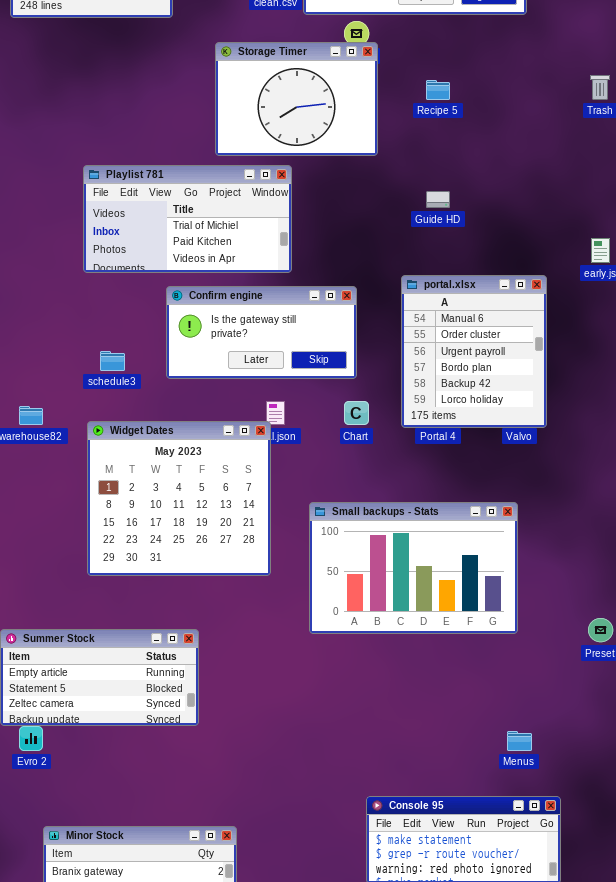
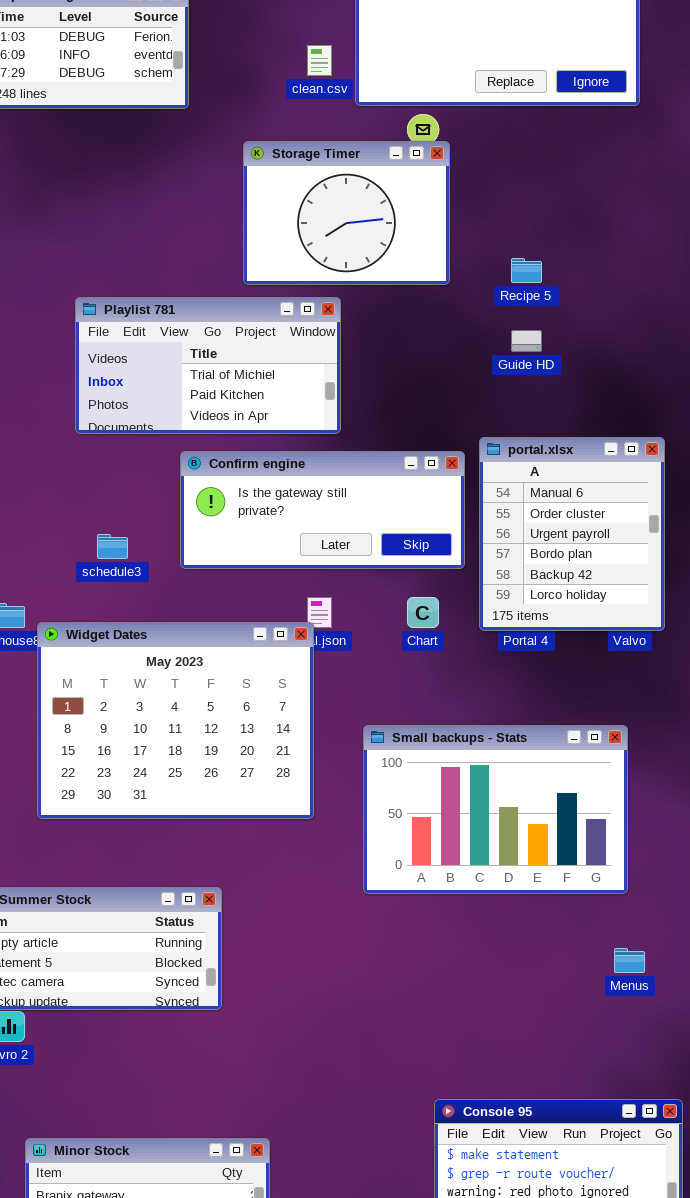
Recipe 5: [426,80,450,100] -> [511,258,542,283], moved
Confirm engine: [166,286,357,379] -> [180,451,465,569], resized
Widget Dates: [87,421,271,576] -> [37,622,314,819], resized
Menus: [507,731,532,751] -> [614,948,645,973], moved

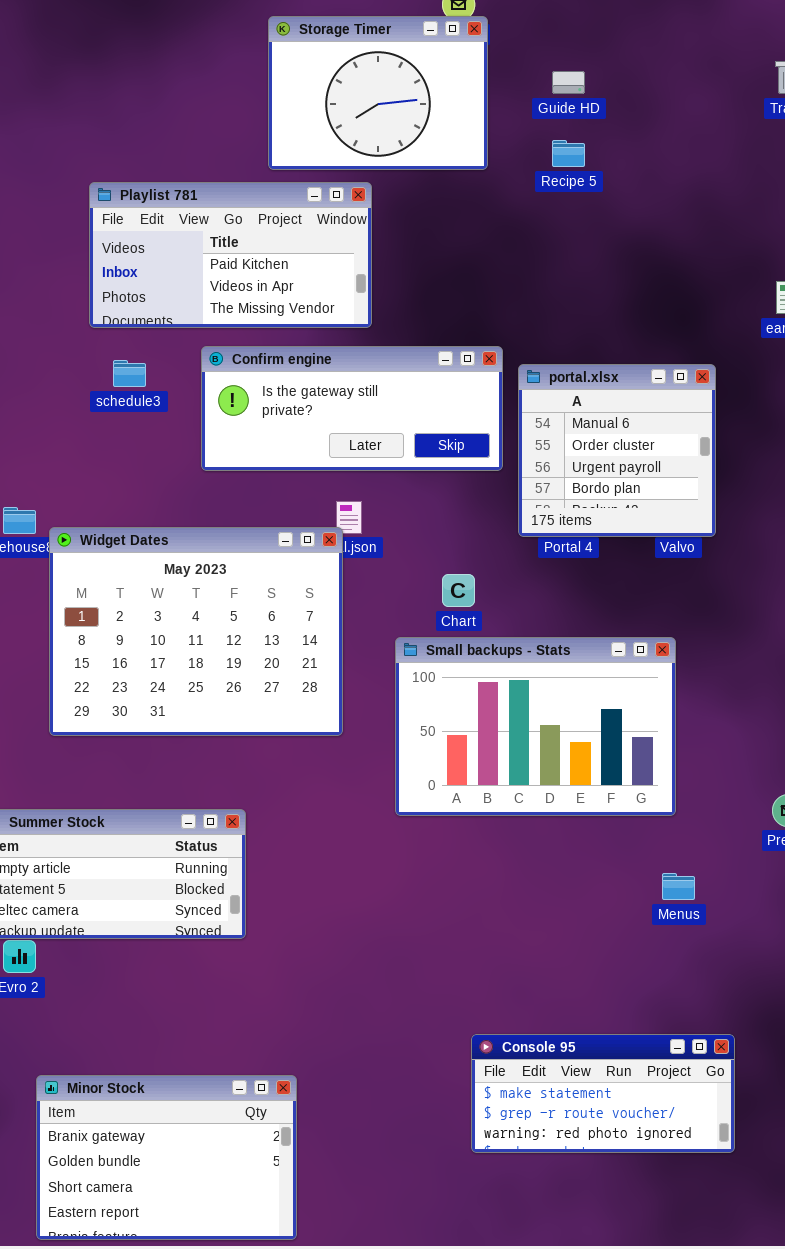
Playlist 781: [75,297,341,434] -> [89,182,372,328], scrolled down 1 row
Guide HD: [511,330,542,352] -> [552,71,585,94], moved
portal.xlsx: [479,437,665,631] -> [518,364,716,537], resized
schedule3: [97,534,128,559] -> [113,360,146,387], moved
Chart: [407,597,439,628] -> [442,574,475,607], moved

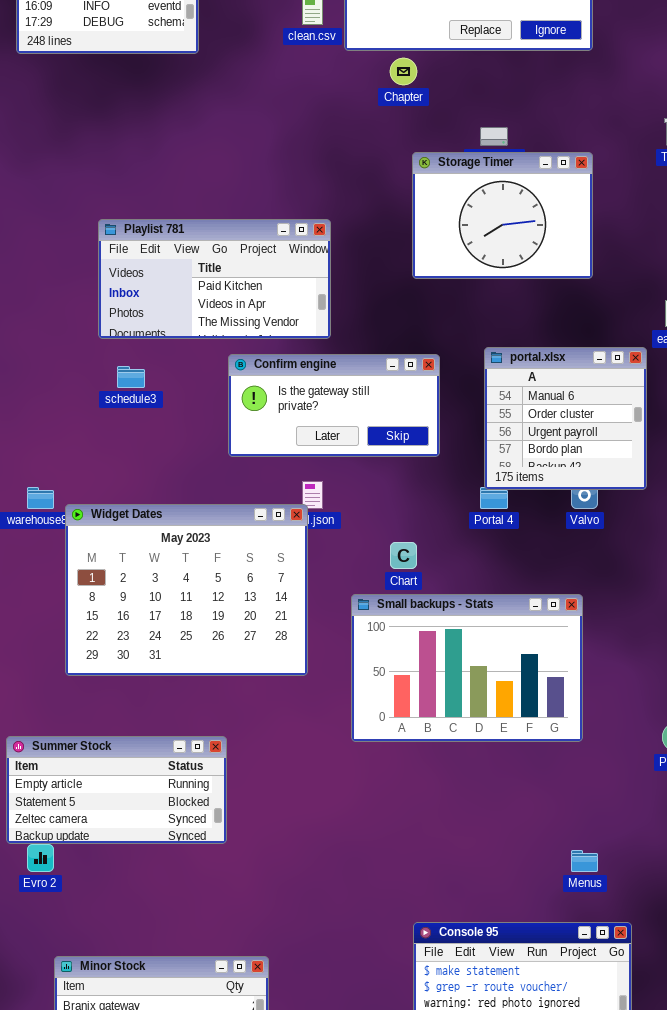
Storage Timer: [268,16,488,170] -> [412,152,593,279], moved
Confirm engine: [201,346,503,471] -> [228,354,440,457], resized
portal.xlsx: [518,364,716,537] -> [484,347,647,490], moved
Menus: [662,873,695,900] -> [571,850,598,872], moved

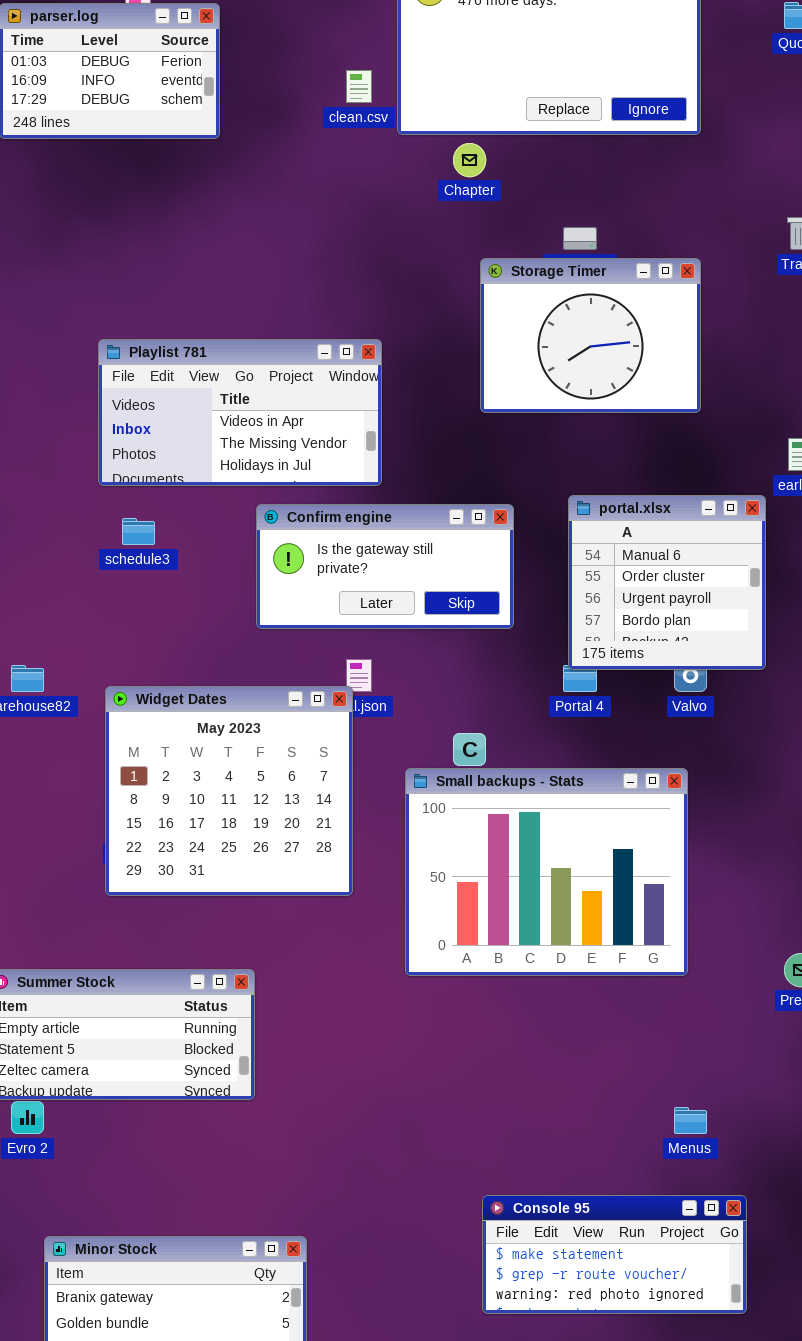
Playlist 781: [98,219,331,339] -> [98,339,382,486], scrolled down 1 row
Widget Dates: [65,504,308,676] -> [105,686,353,896], resized
Small backups - Stats: [351,594,583,742] -> [405,768,688,976], resized

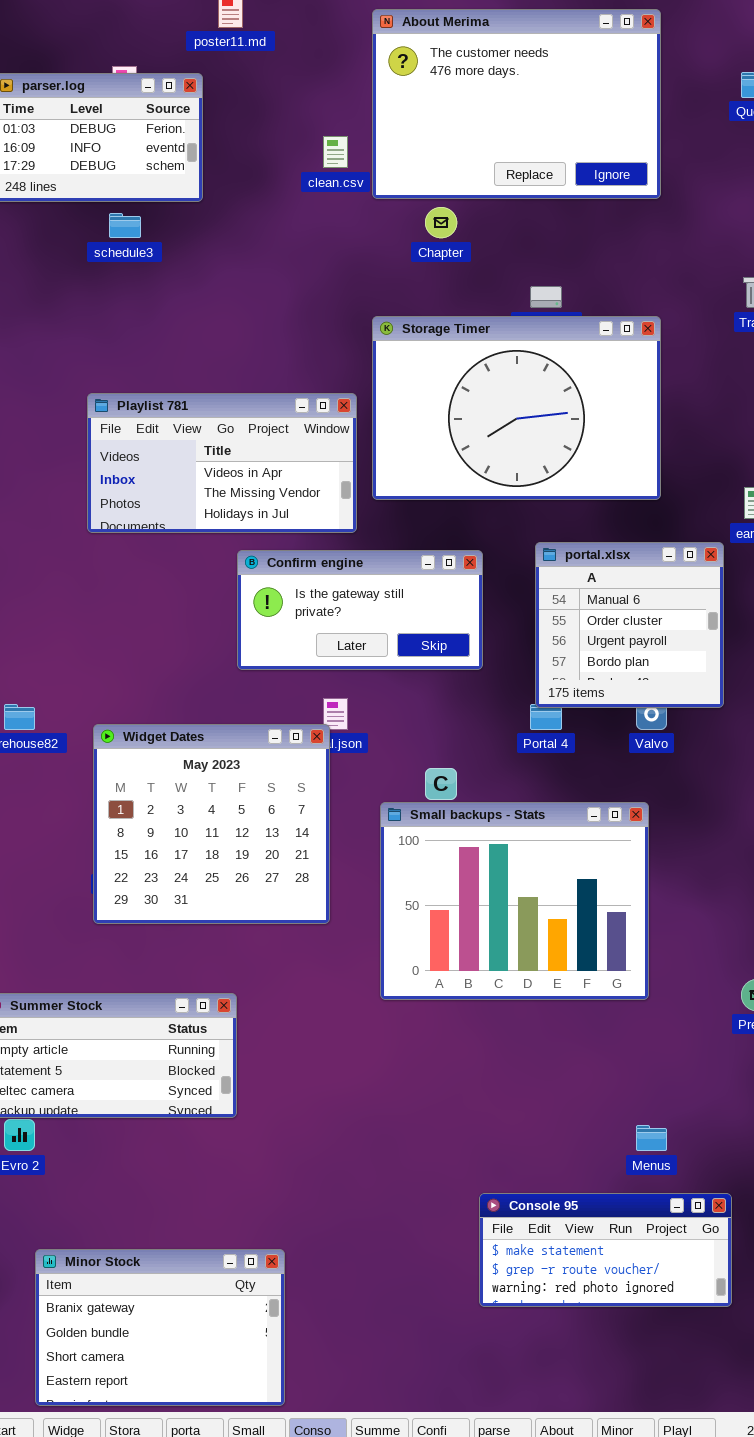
Storage Timer: [480,258,701,413] -> [372,316,661,500], resized
schedule3: [122,518,155,545] -> [109,213,141,238], moved
Console 95: [482,1195,747,1314] -> [479,1193,732,1307], moved

